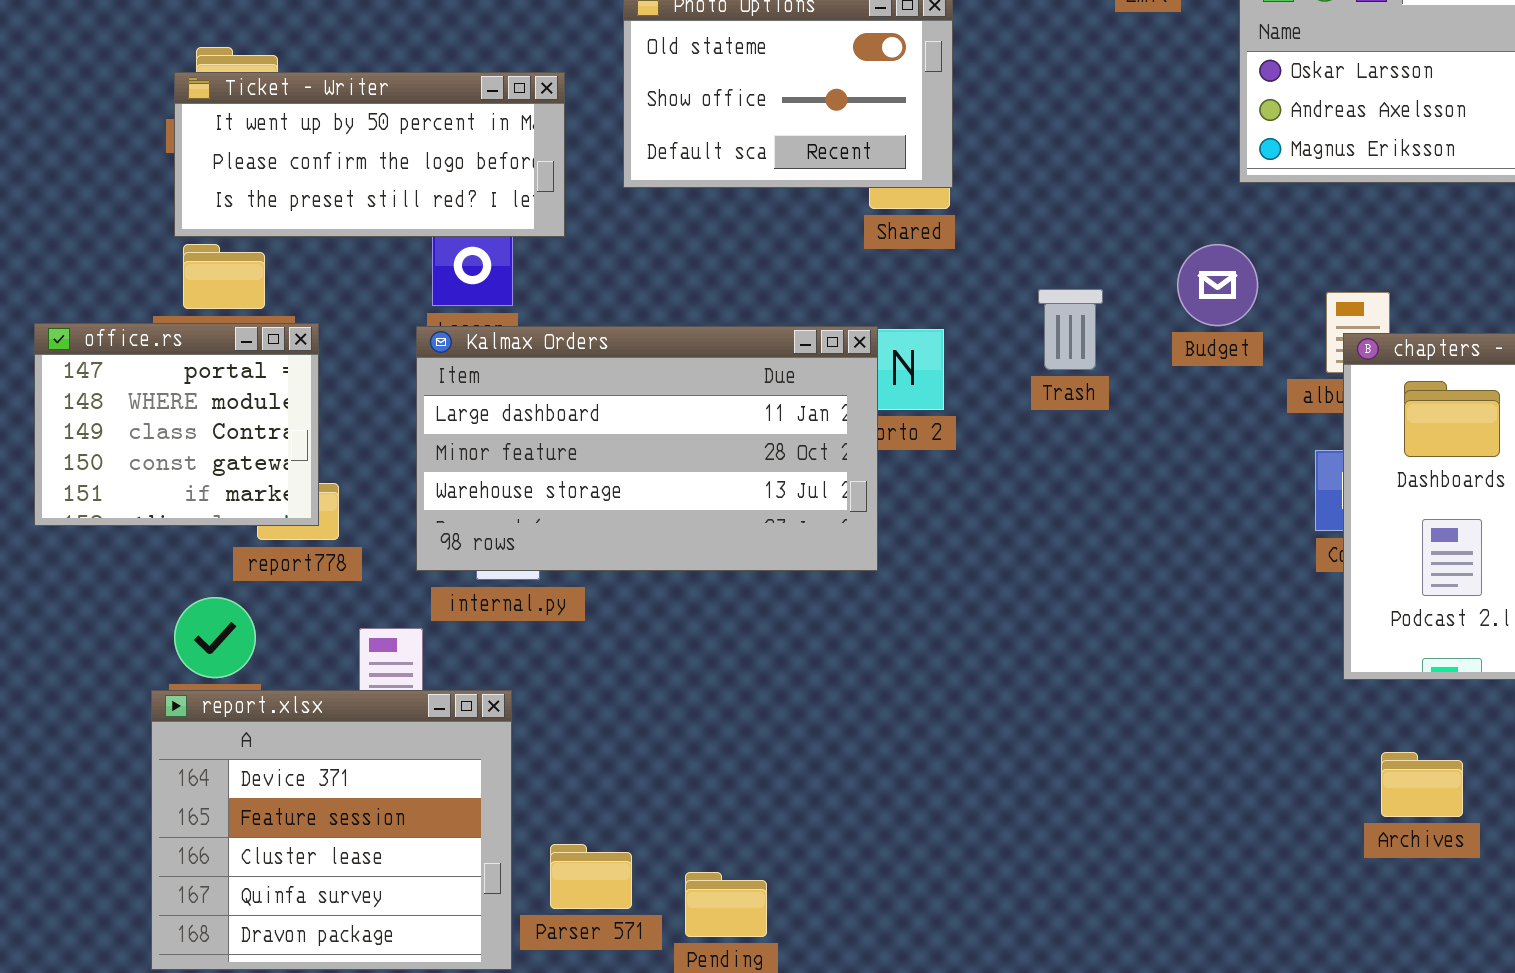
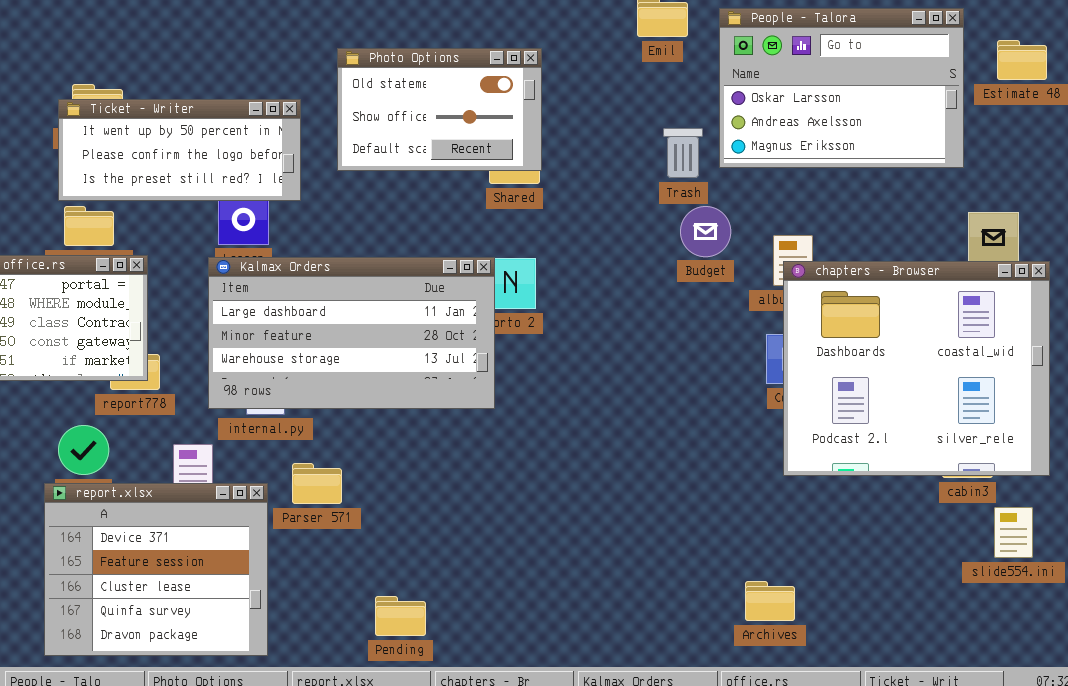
Trash: [1038,289,1103,370] -> [663,128,703,178], moved
Archives: [1381,752,1463,817] -> [745,581,795,621], moved
Parser 571: [550,844,632,909] -> [292,463,342,504], moved

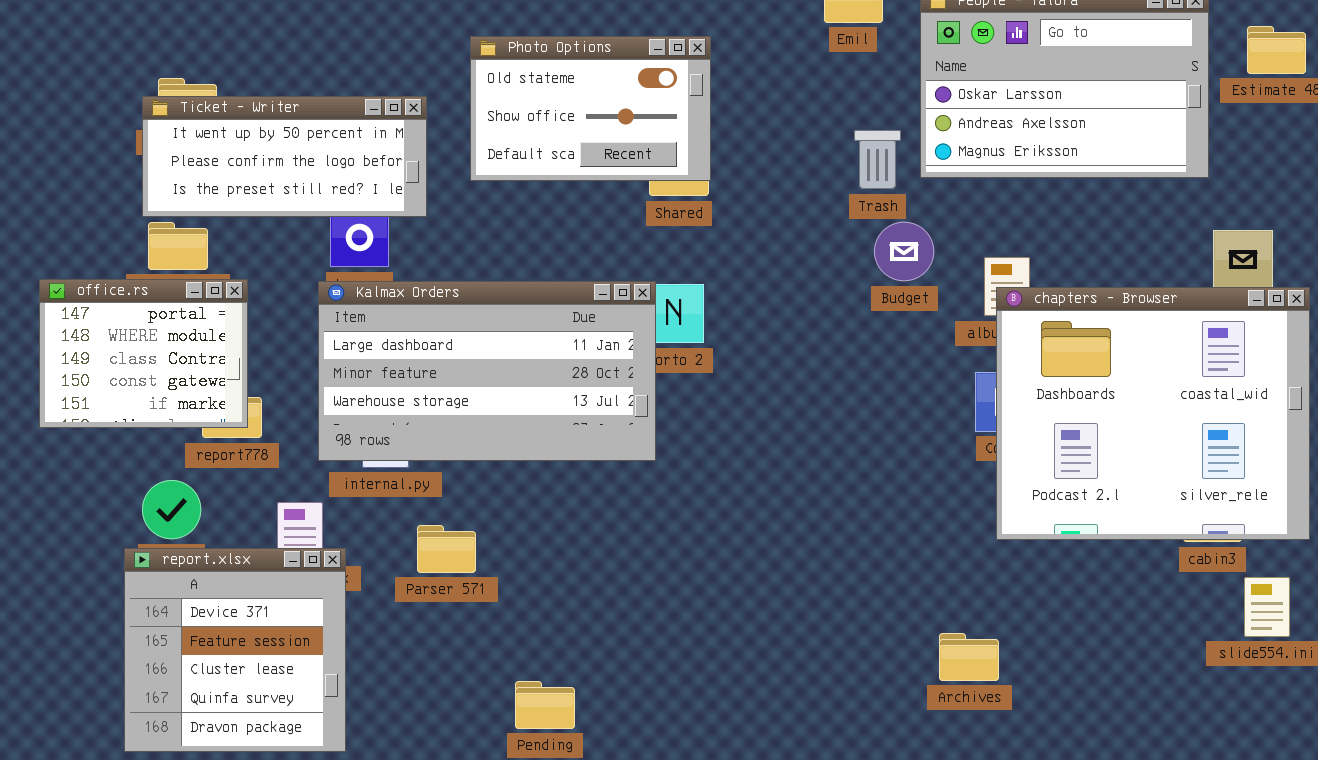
report.xlsx: [44,483,268,656] -> [124,548,346,752], resized
Archives: [745,581,795,621] -> [939,633,999,681], moved

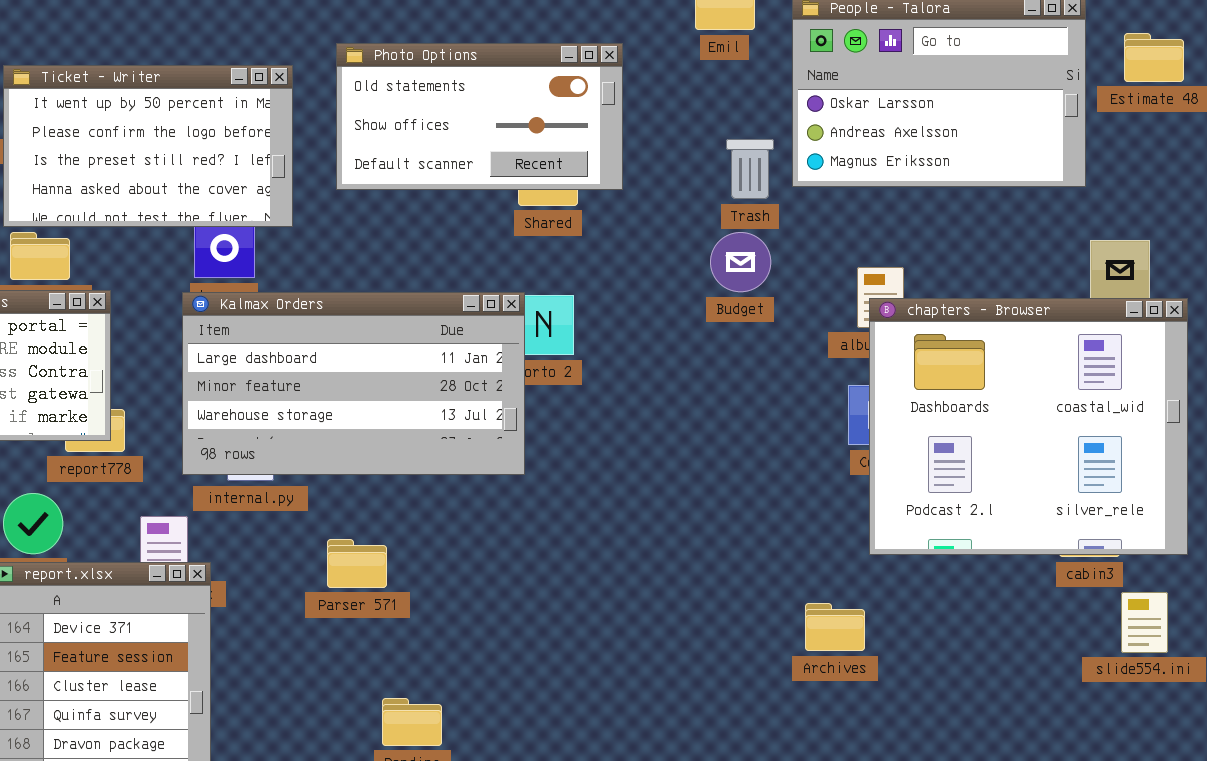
Photo Options: [470,36,711,181] -> [336,43,623,190], resized
Ticket - Writer: [142,96,427,217] -> [3,65,293,227], resized
Budget: [874,222,934,281] -> [710,232,771,292], moved
Parser 571: [417,525,476,573] -> [327,539,387,588], moved
Archives: [939,633,999,681] -> [805,603,865,651], moved

